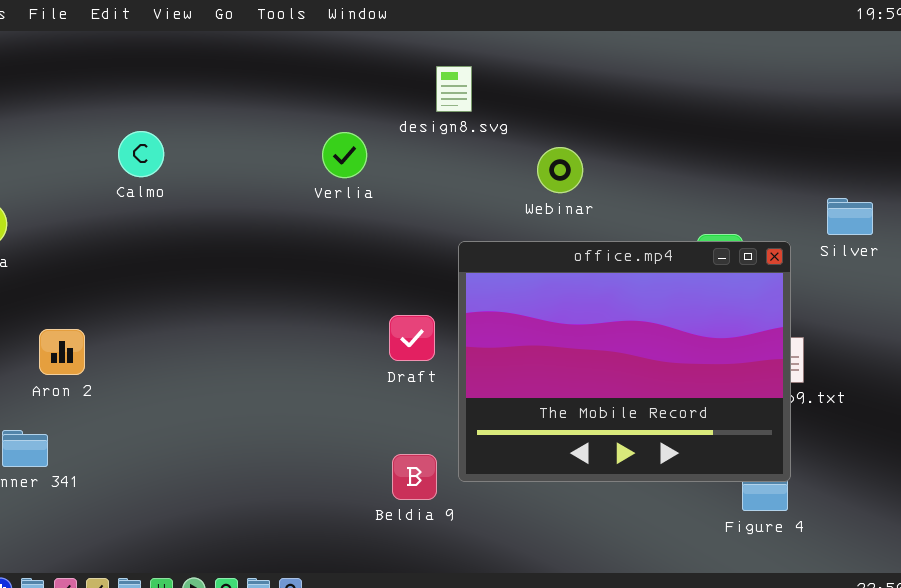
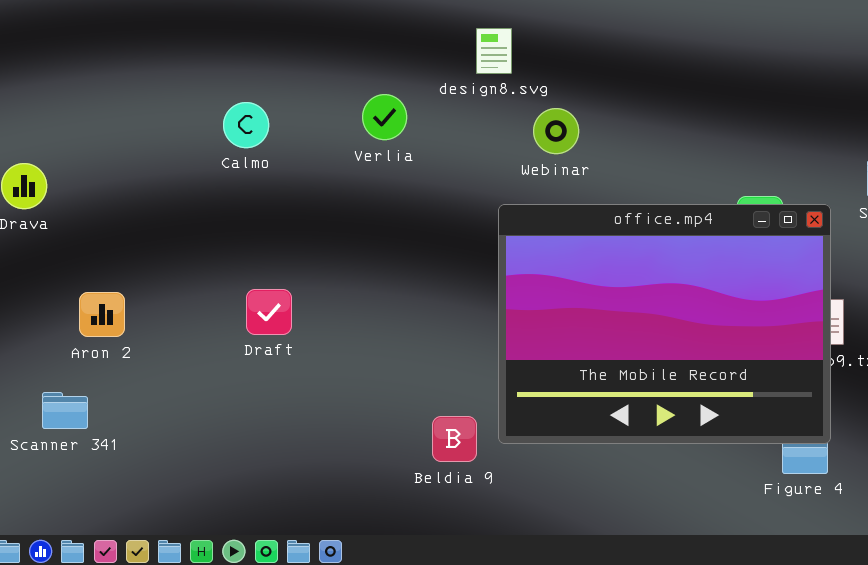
Calmo: [118,131,164,177] -> [223,102,269,148], moved
Webinar: [537,147,583,193] -> [533,108,579,154], moved
Draft: [389,315,435,361] -> [246,289,292,335], moved

